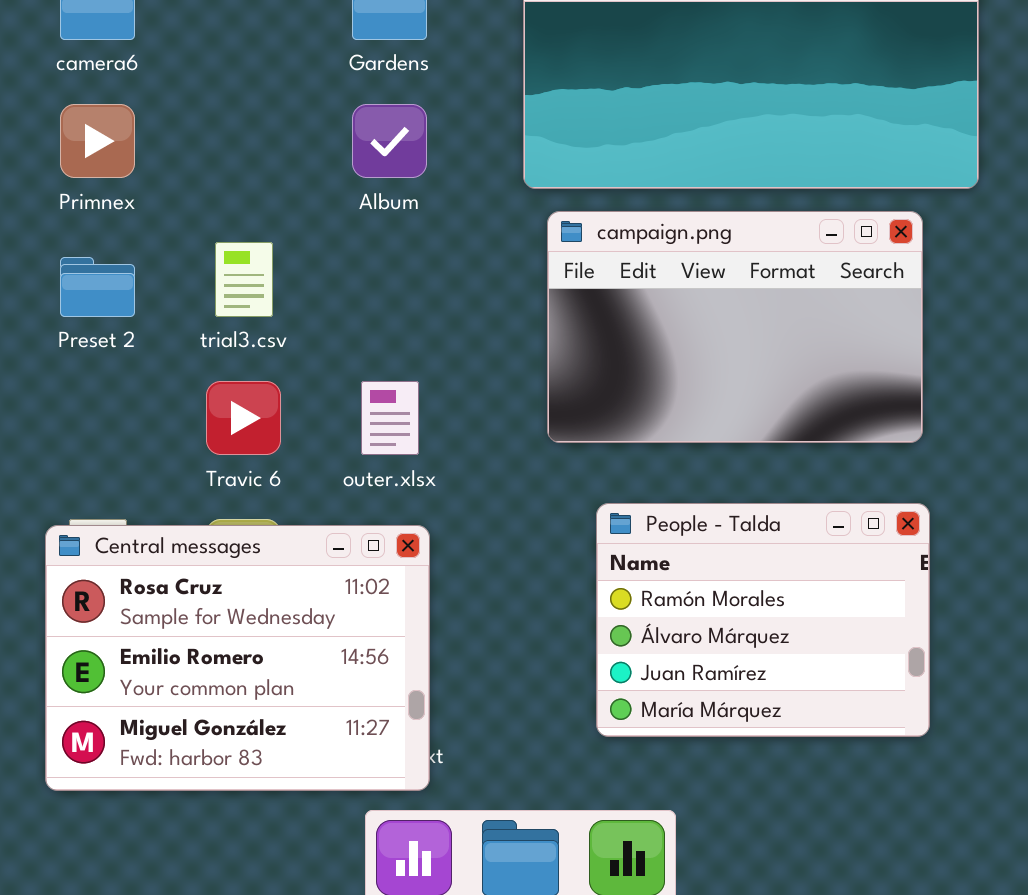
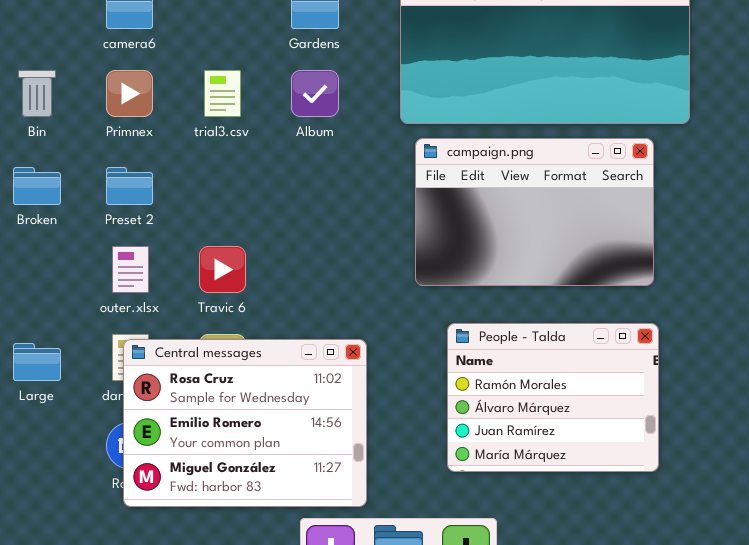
trial3.csv: [215,242,273,317] -> [204,70,241,117], moved
outer.xlsx: [361,381,419,455] -> [112,246,149,293], moved
Central messages: [45,525,430,791] -> [123,339,367,507], moved

